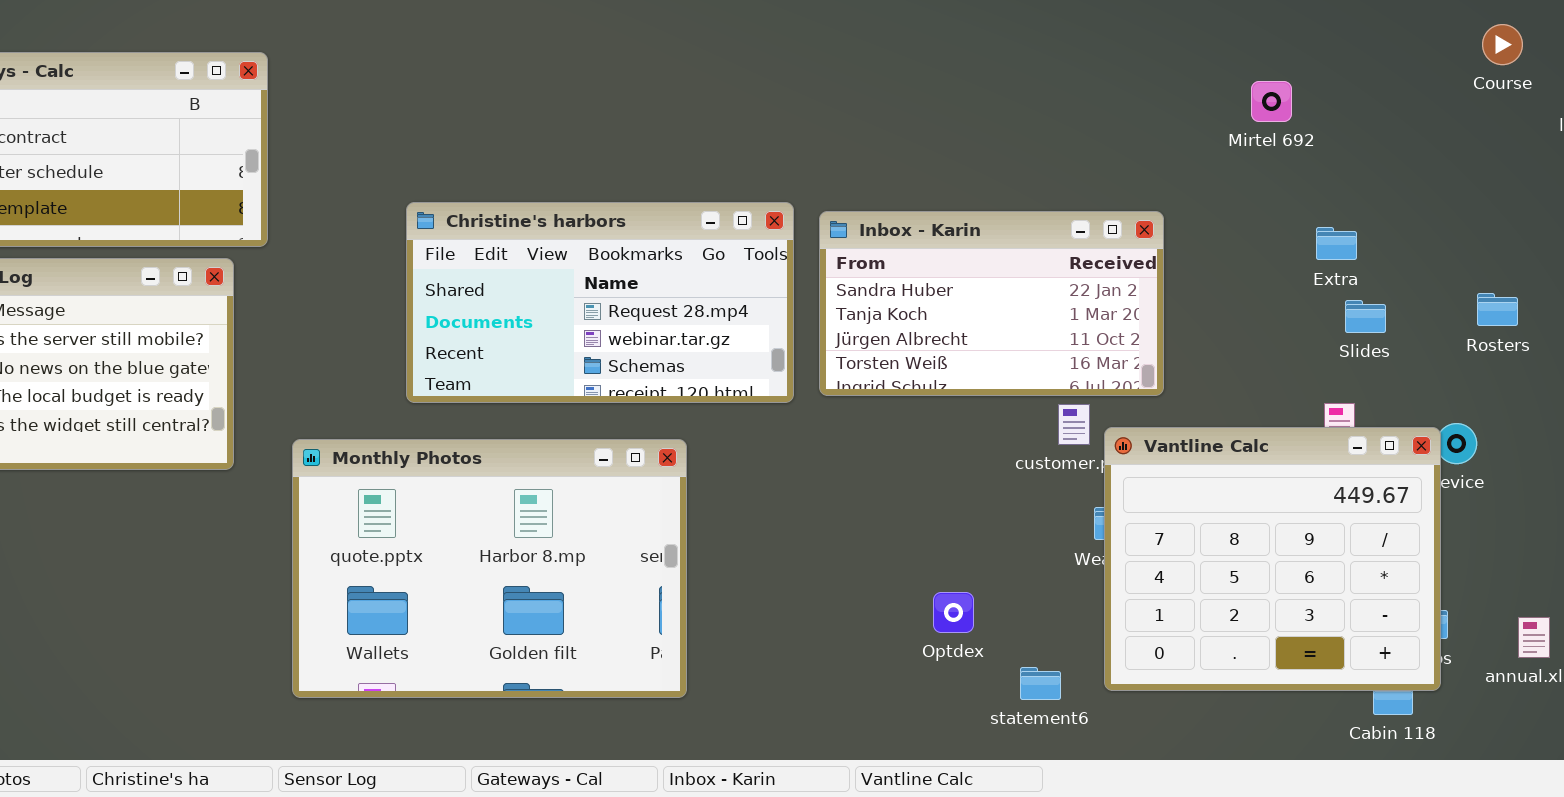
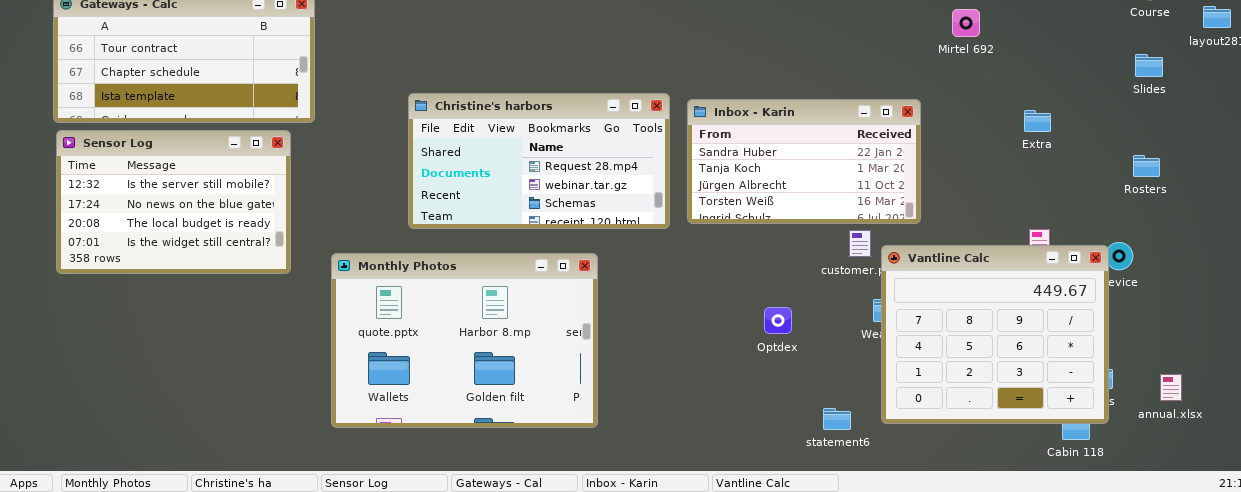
Mirtel 692: [1251,81,1292,122] -> [952,9,980,37], moved
Slides: [1345,300,1386,333] -> [1135,54,1163,77], moved
Optdex: [933,592,974,633] -> [764,307,792,334], moved

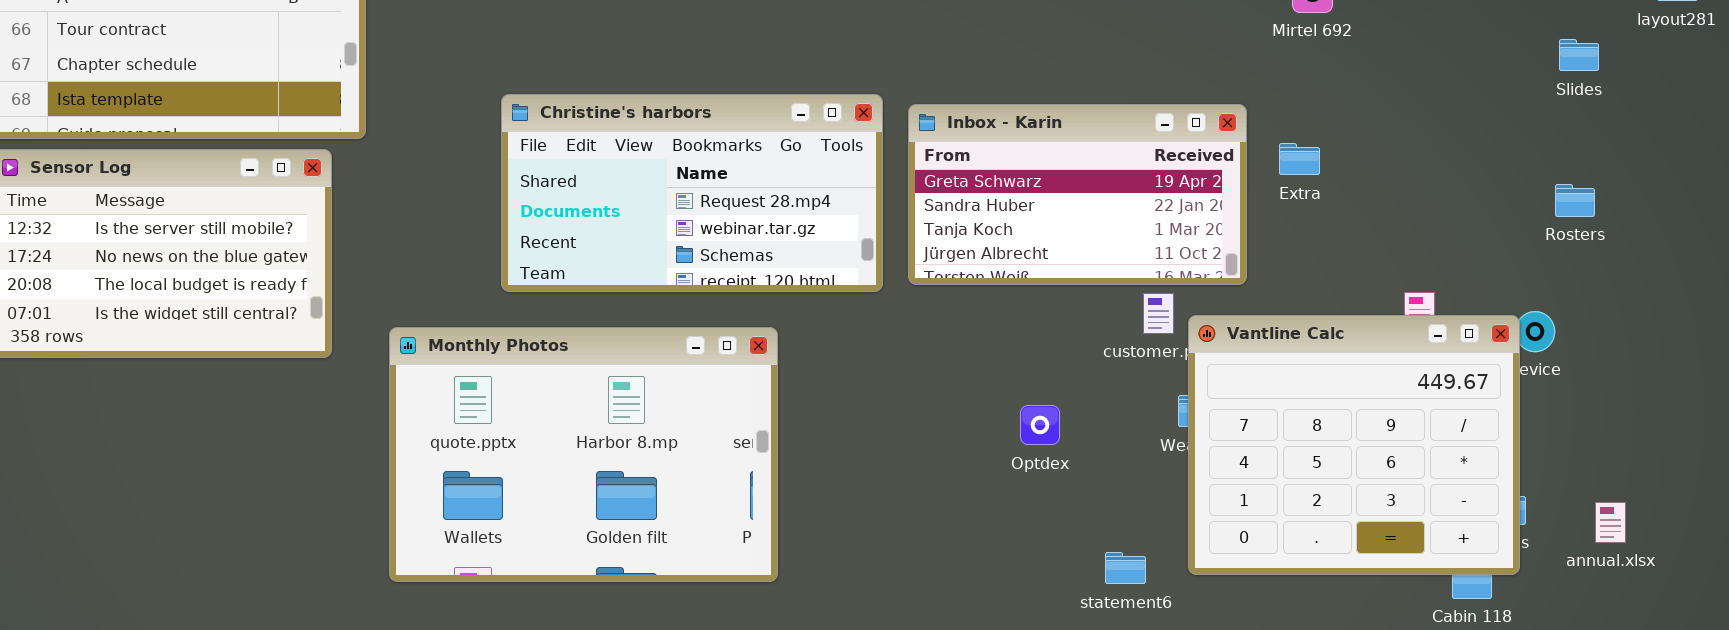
Inbox - Karin: [687,99,921,224] -> [908,104,1247,285], scrolled up 1 row
Extra: [1024,110,1051,132] -> [1279,143,1320,175], moved

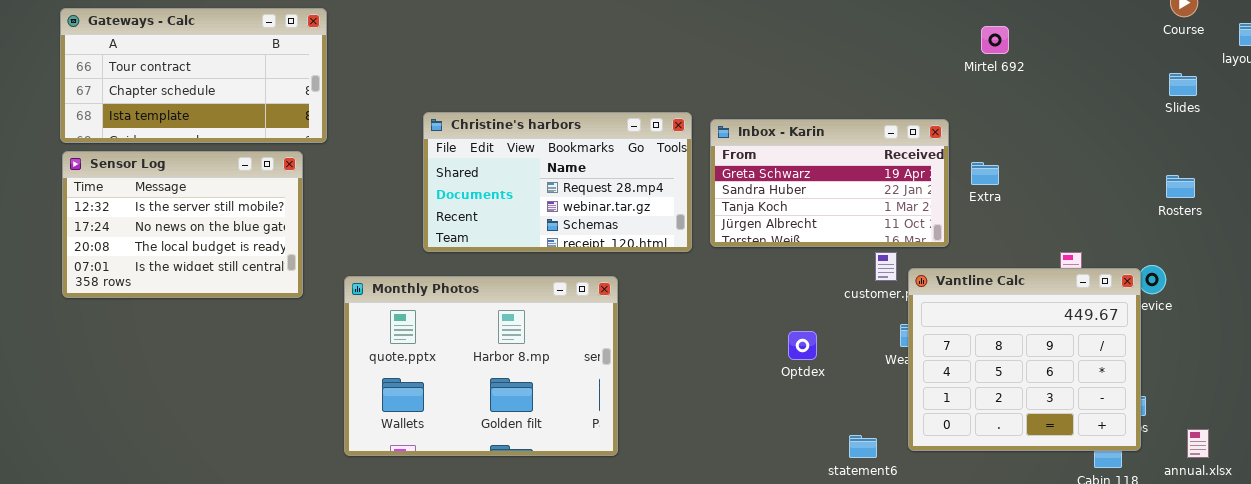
Extra: [1279,143,1320,175] -> [971,162,999,185], moved
annual.xlsx: [1595,502,1626,543] -> [1187,429,1209,458], moved

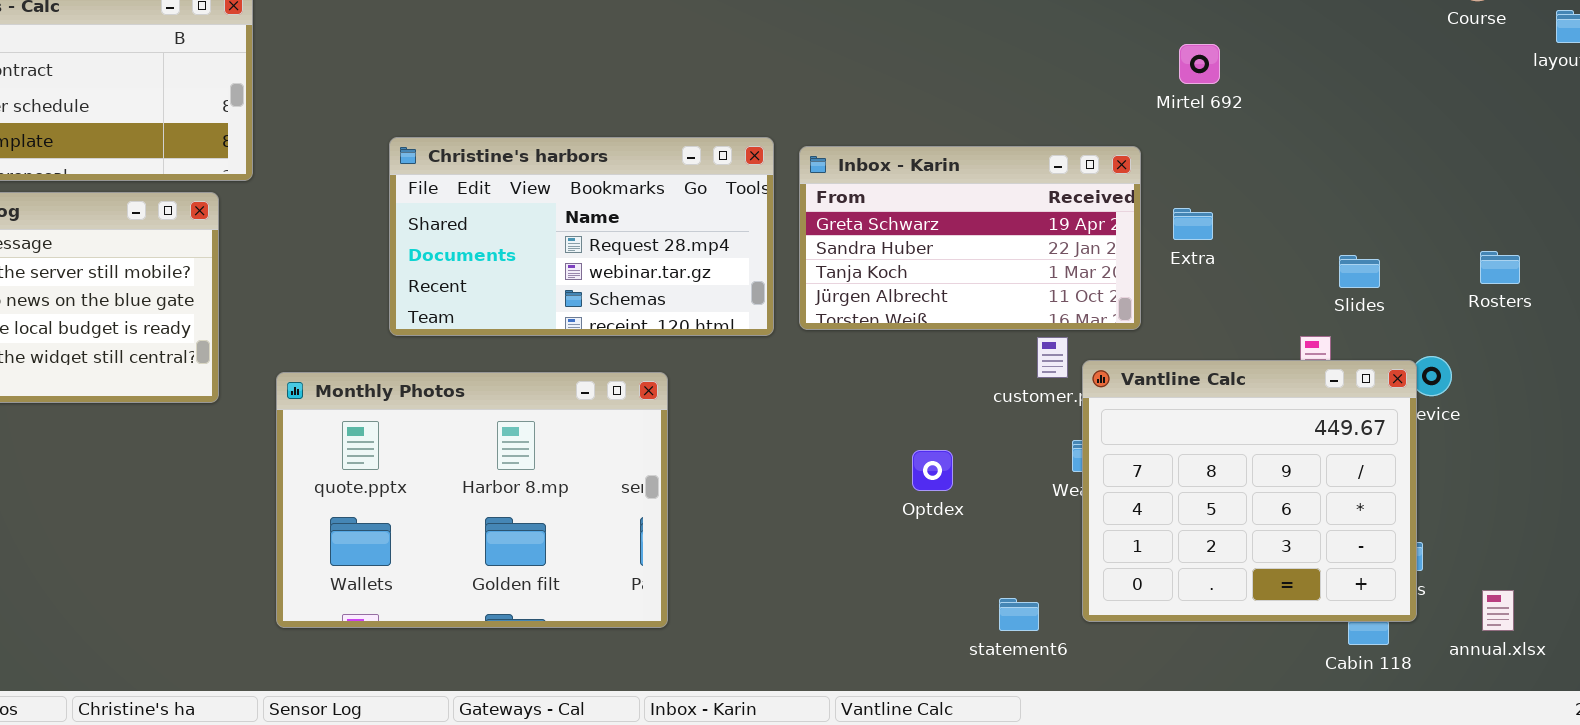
Mirtel 692: [981,26,1009,54] -> [1179,44,1220,84], moved
Slides: [1169,73,1197,96] -> [1339,255,1380,288], moved
Rosters: [1166,175,1195,198] -> [1480,251,1520,284], moved

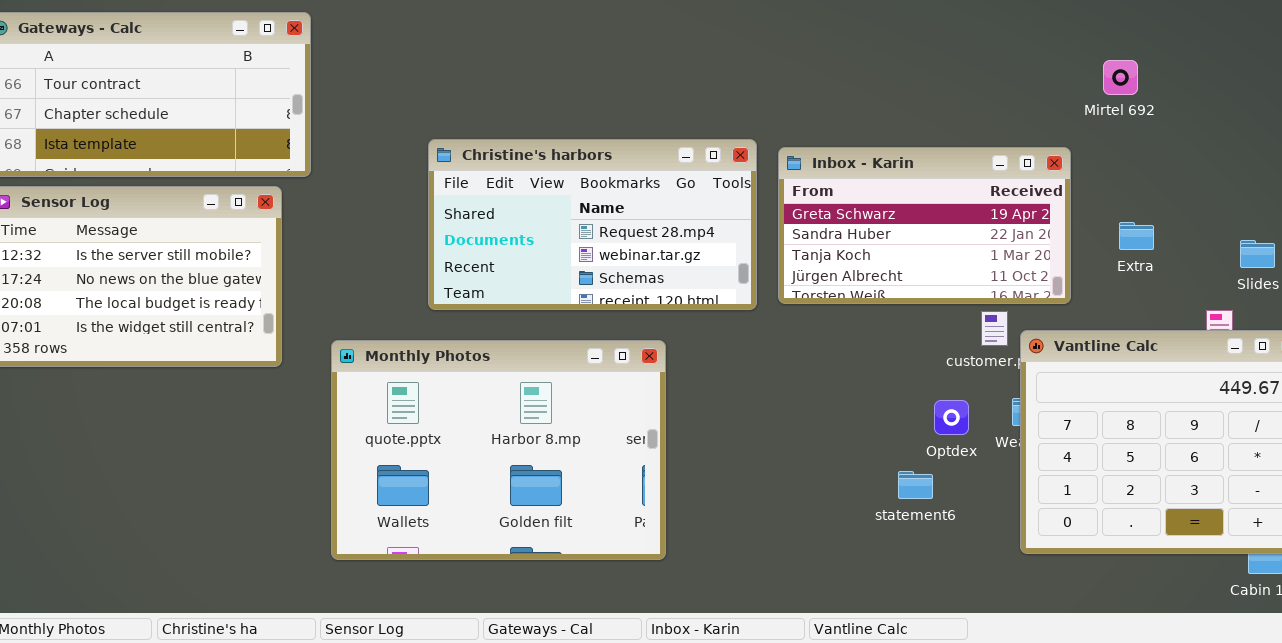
Extra: [1173,208,1213,240] -> [1119,222,1154,250], moved
Optdex: [912,450,953,491] -> [934,400,969,435], moved
statement6: [999,598,1039,631] -> [898,471,933,499], moved

